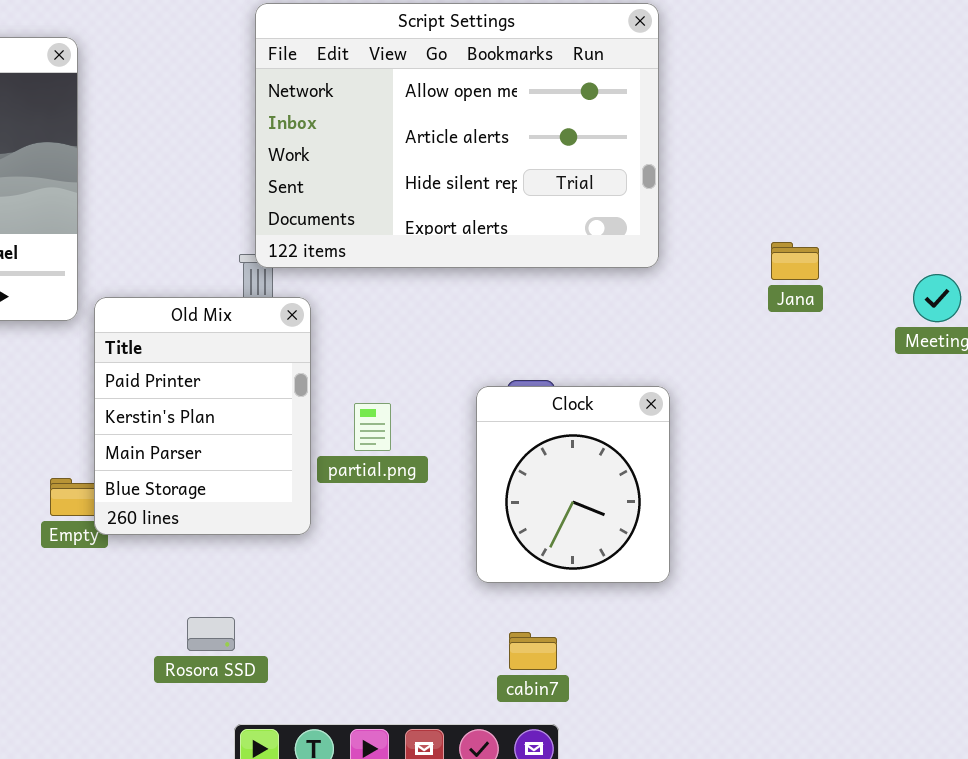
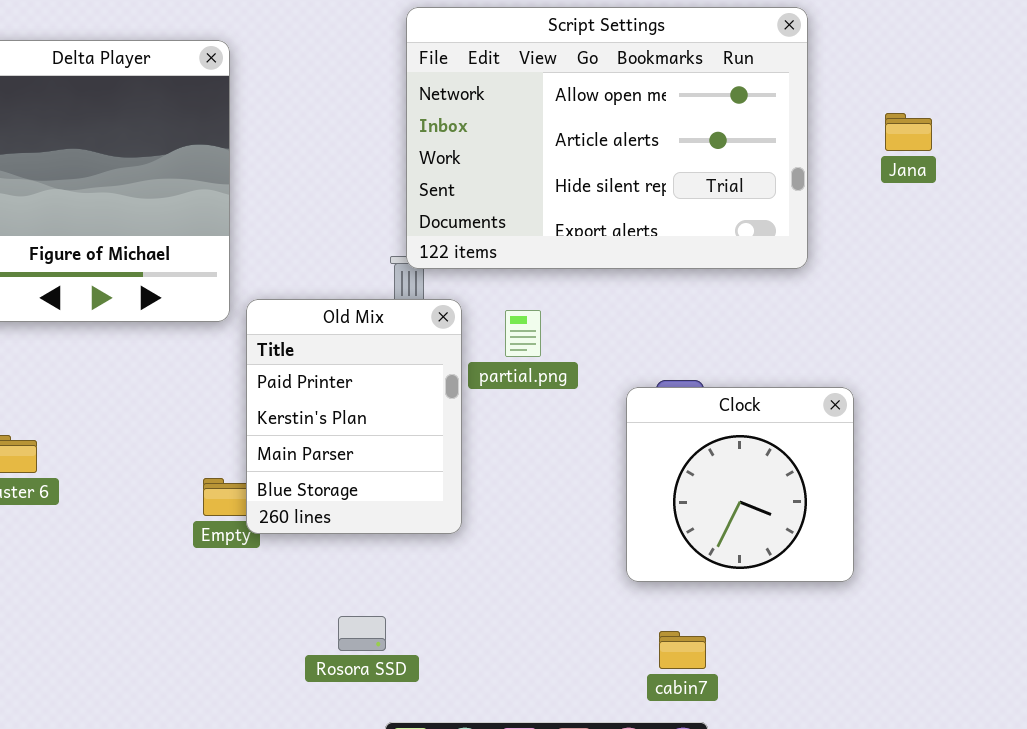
Jana: [771,242,819,280] -> [885,113,932,151], moved
Clock: [476,386,670,583] -> [626,387,854,582], resized
partial.png: [354,403,391,451] -> [505,310,541,357], moved

